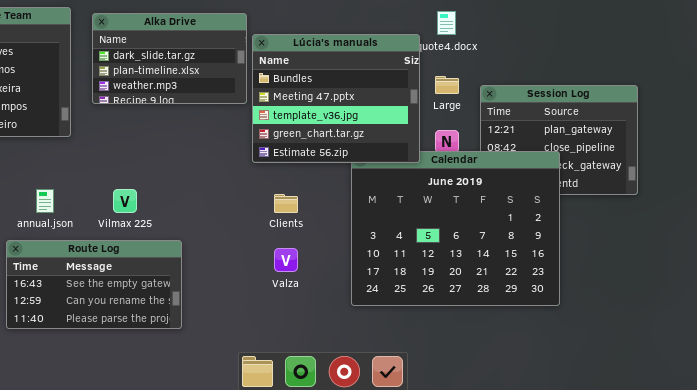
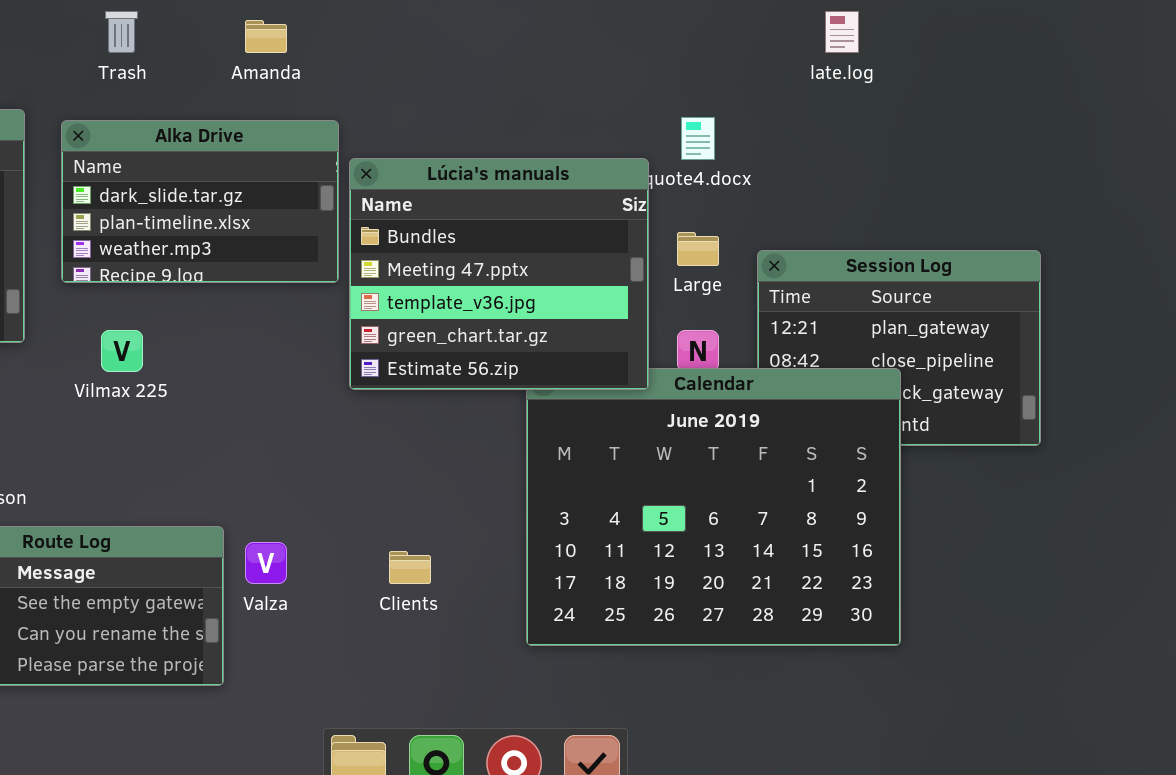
Vilmax 225: [113,189,137,213] -> [101,330,143,372], moved
Clients: [274,194,298,213] -> [389,551,431,584], moved
Valza: [274,248,298,272] -> [245,542,287,584], moved

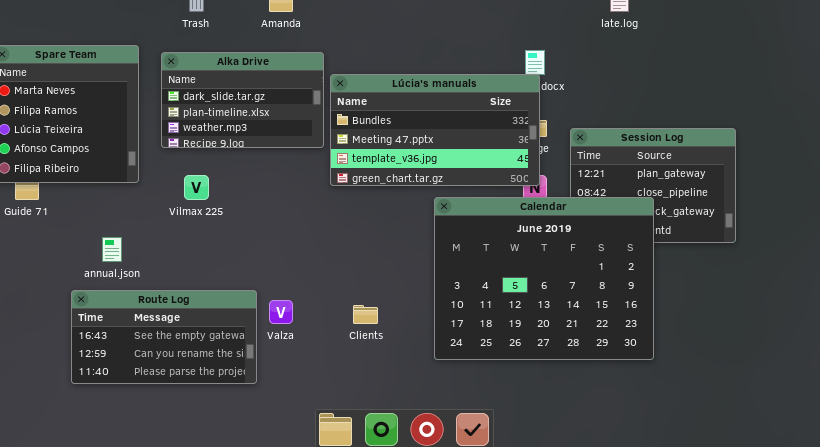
Lúcia's manuals: [349,158,649,390] -> [330,74,540,186], resized

